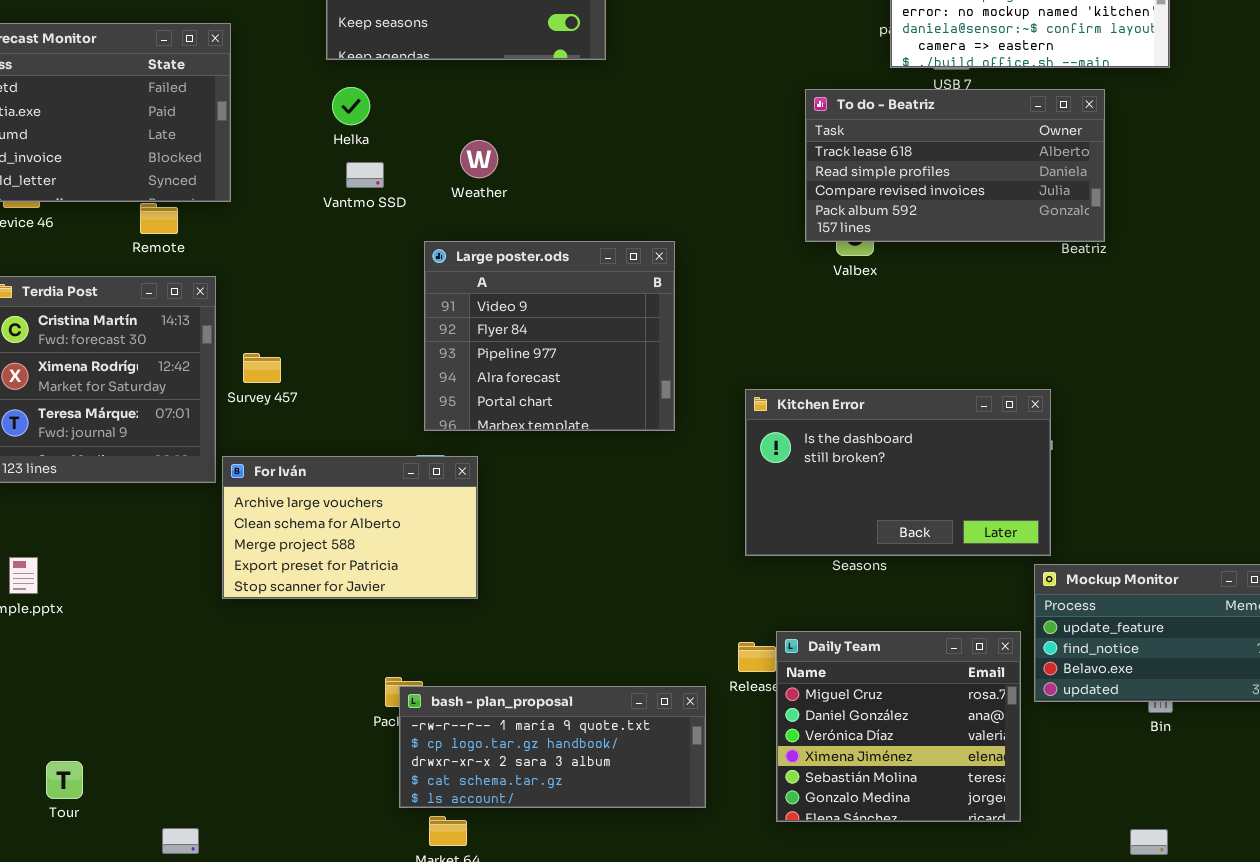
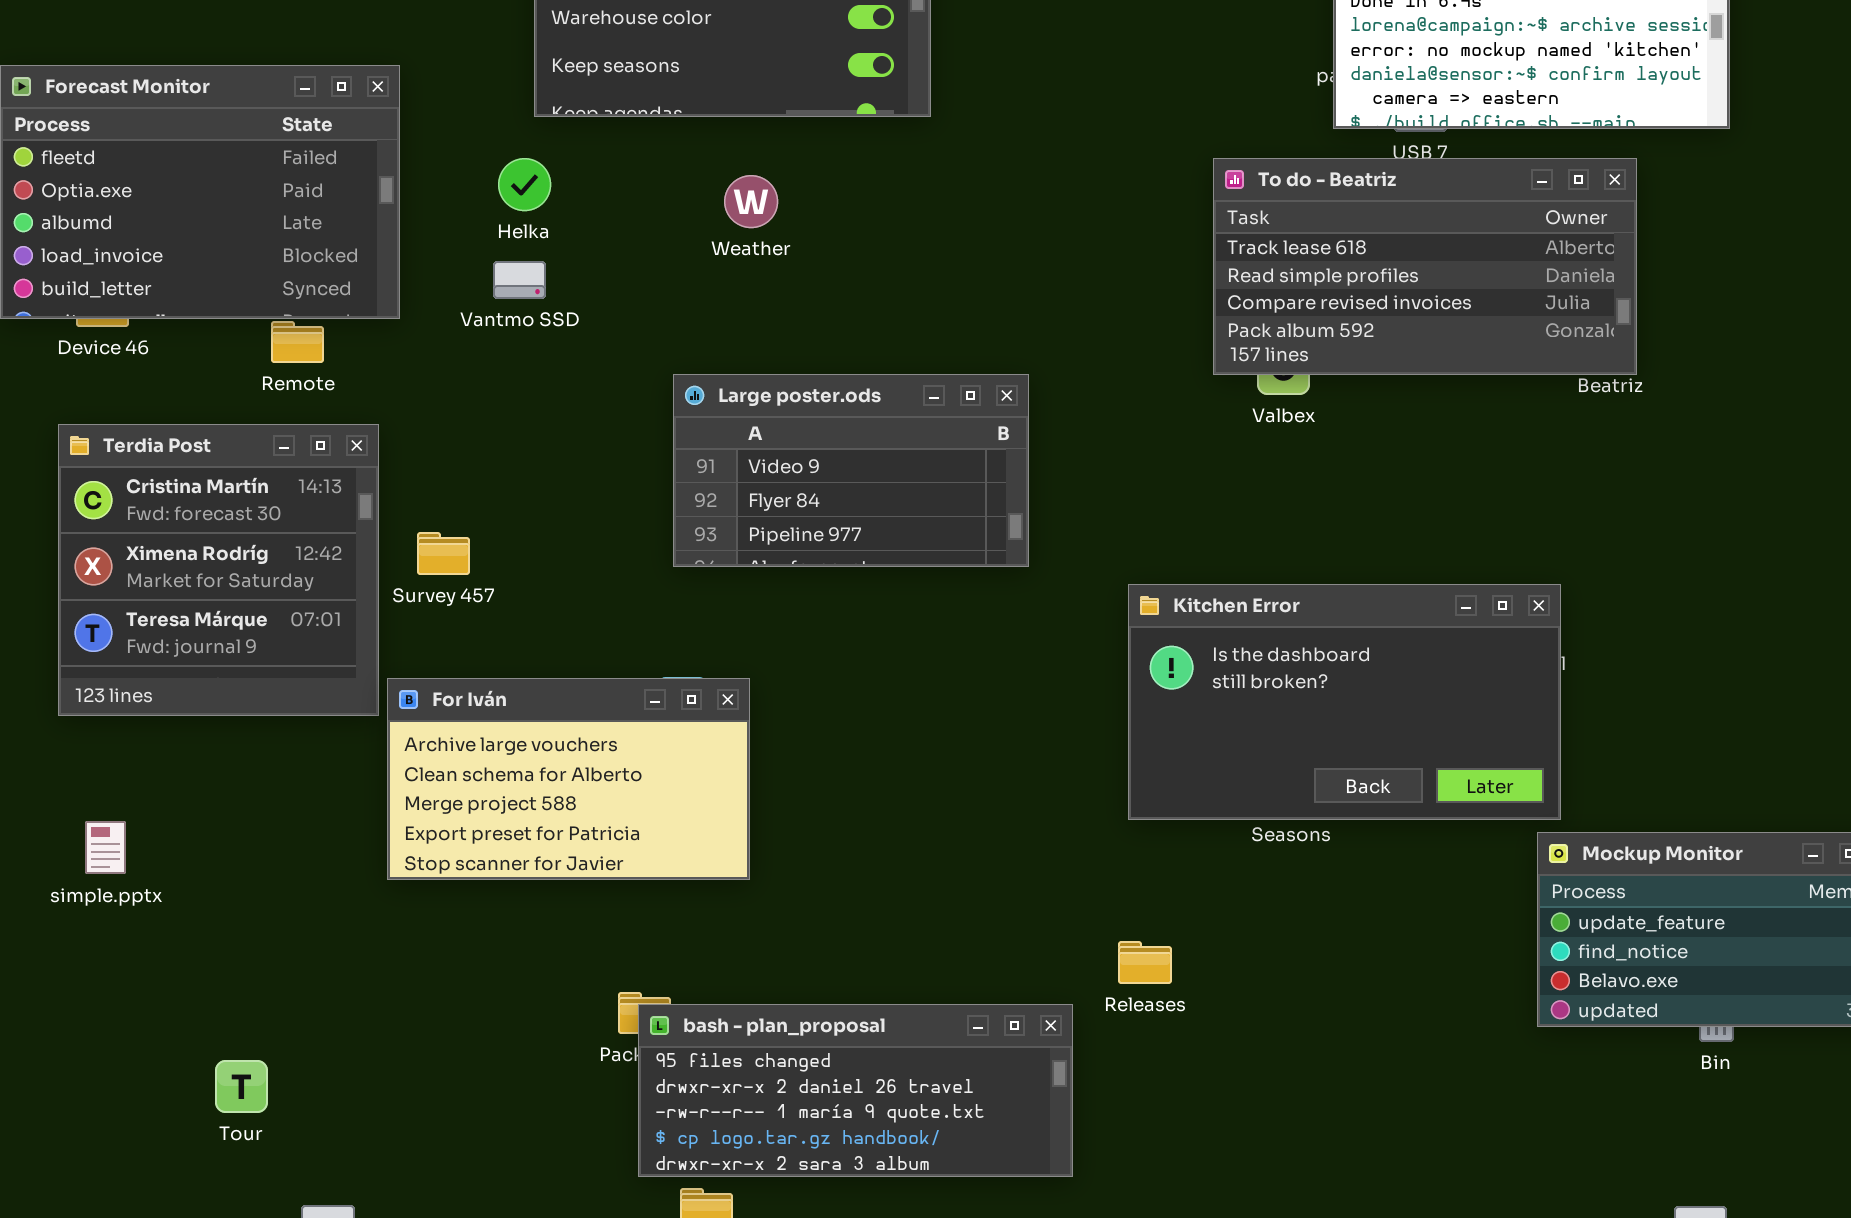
Helka: [332,87,370,125] -> [498,158,551,211], moved
Weather: [460,140,498,178] -> [724,175,778,228], moved
Vantmo SSD: [346,162,384,188] -> [493,261,546,299], moved
Large poster.ods: [424,241,675,431] -> [673,374,1029,567], resized
Daily Team: [776,631,1021,822] -> none, closed
bash - plan_proposal: [399,686,706,808] -> [638,1004,1073,1177], scrolled up 2 rows
Tour: [46,761,83,799] -> [215,1060,268,1113], moved

